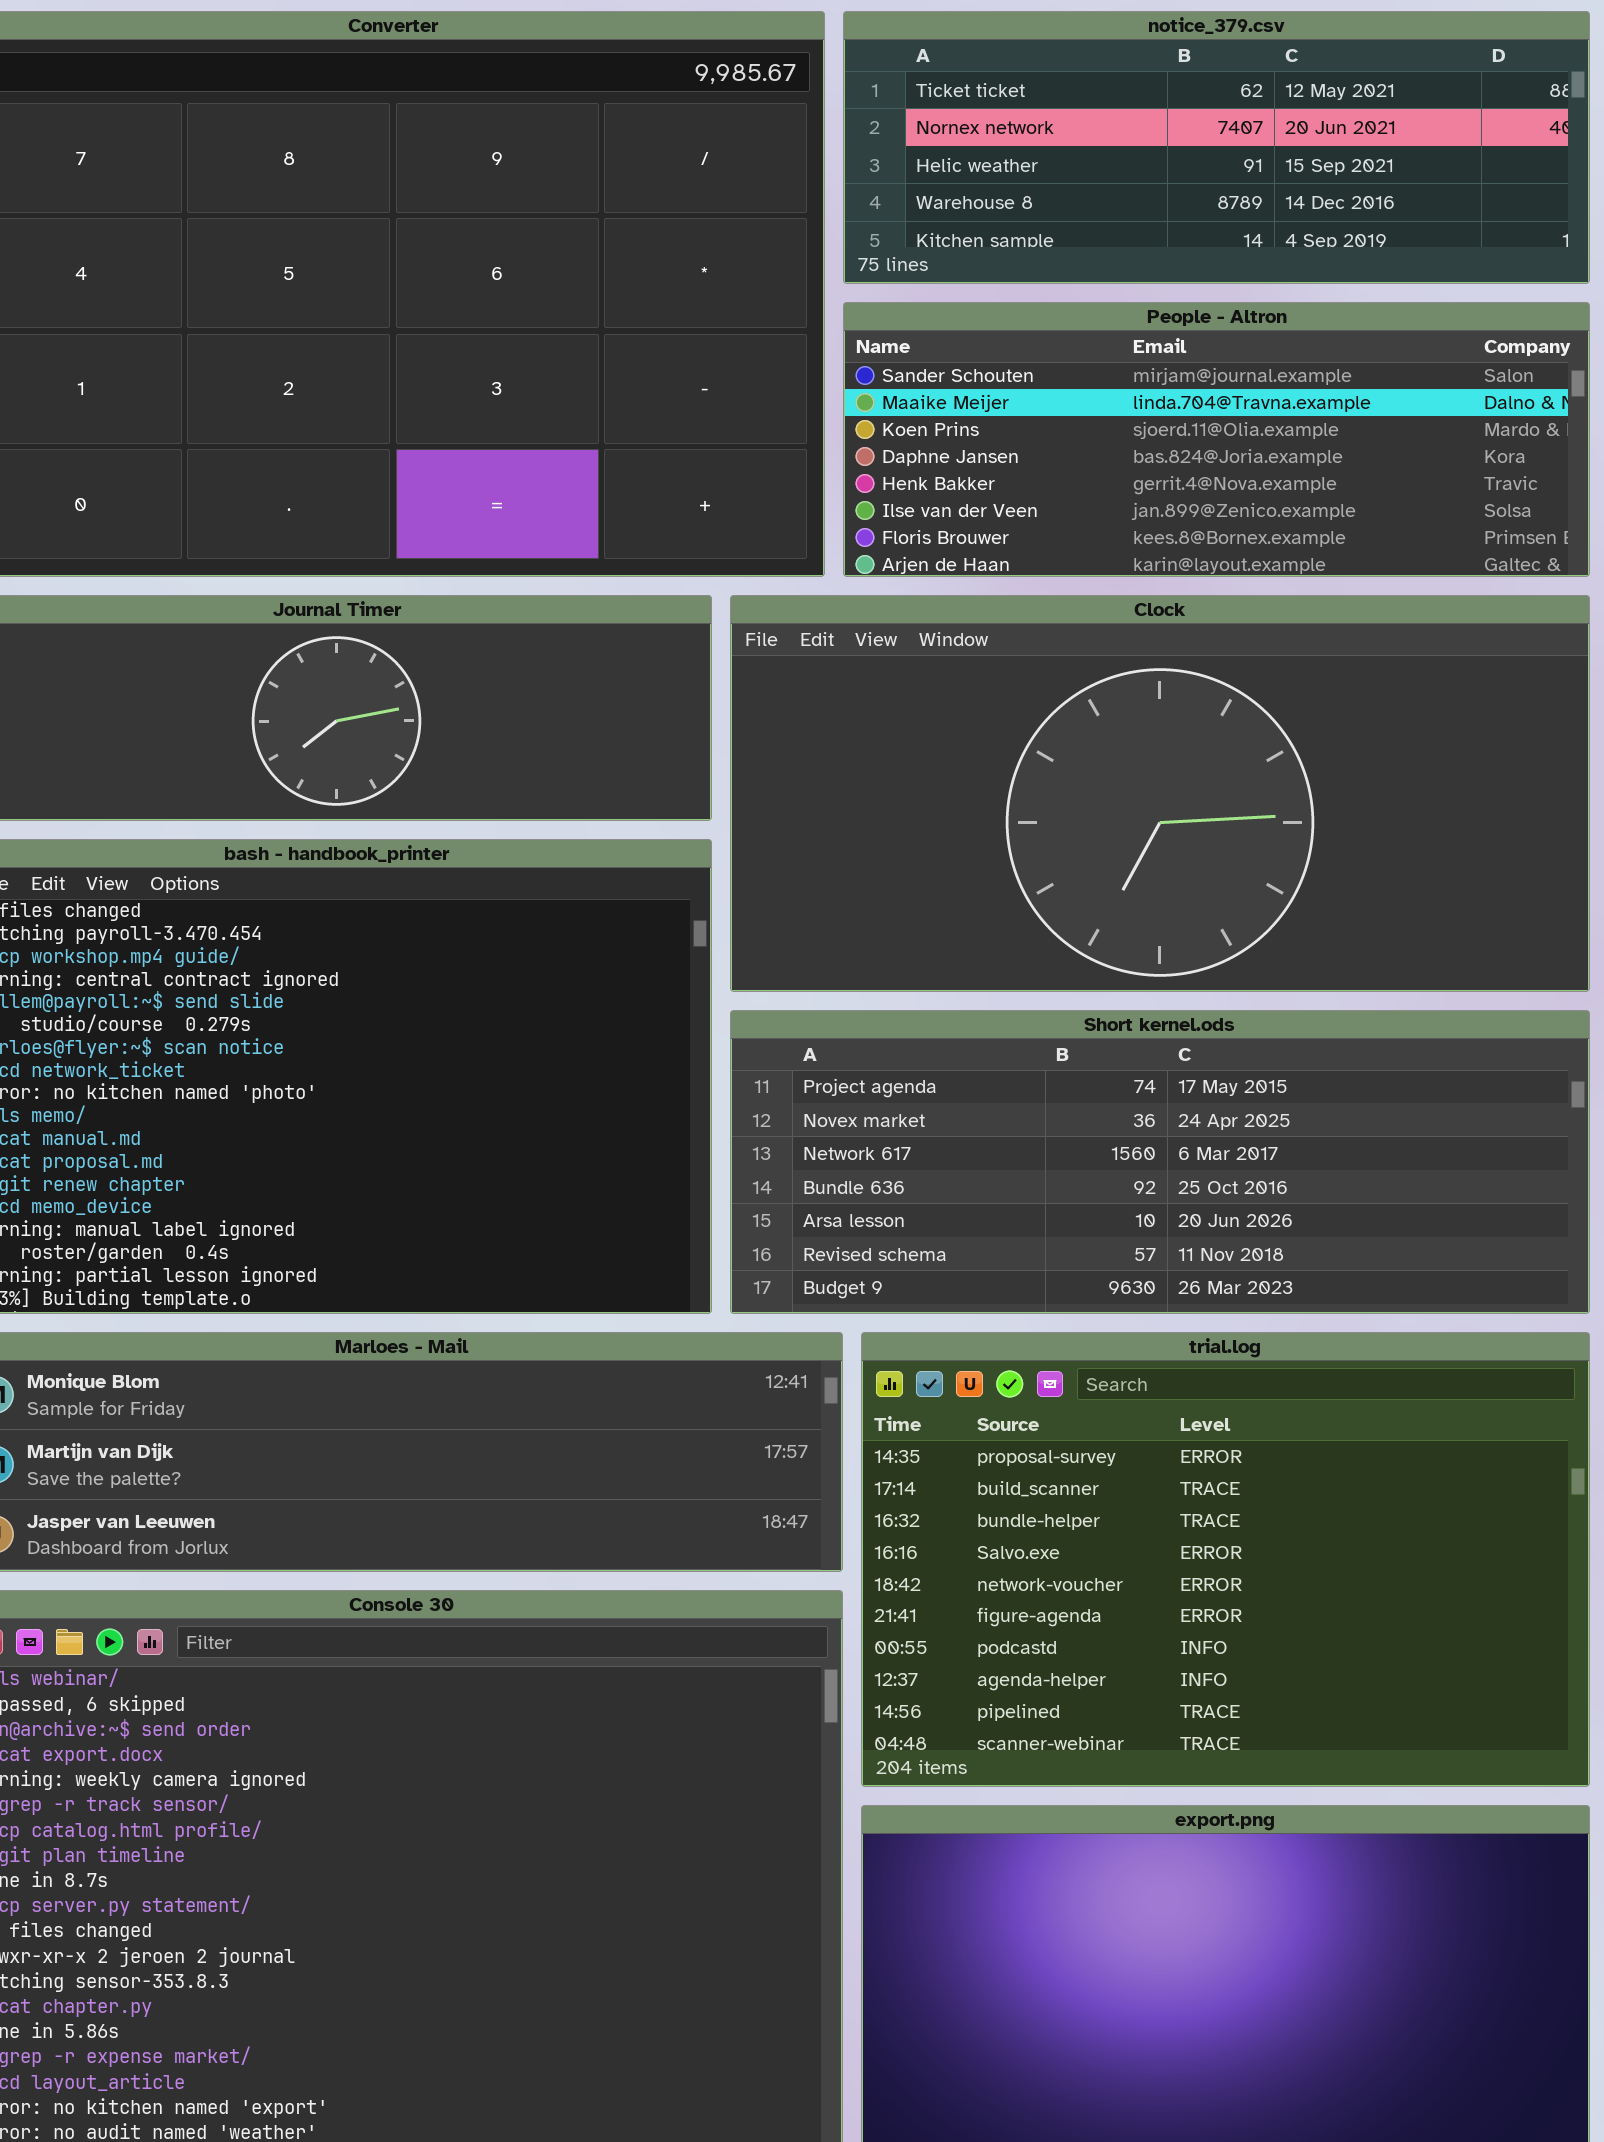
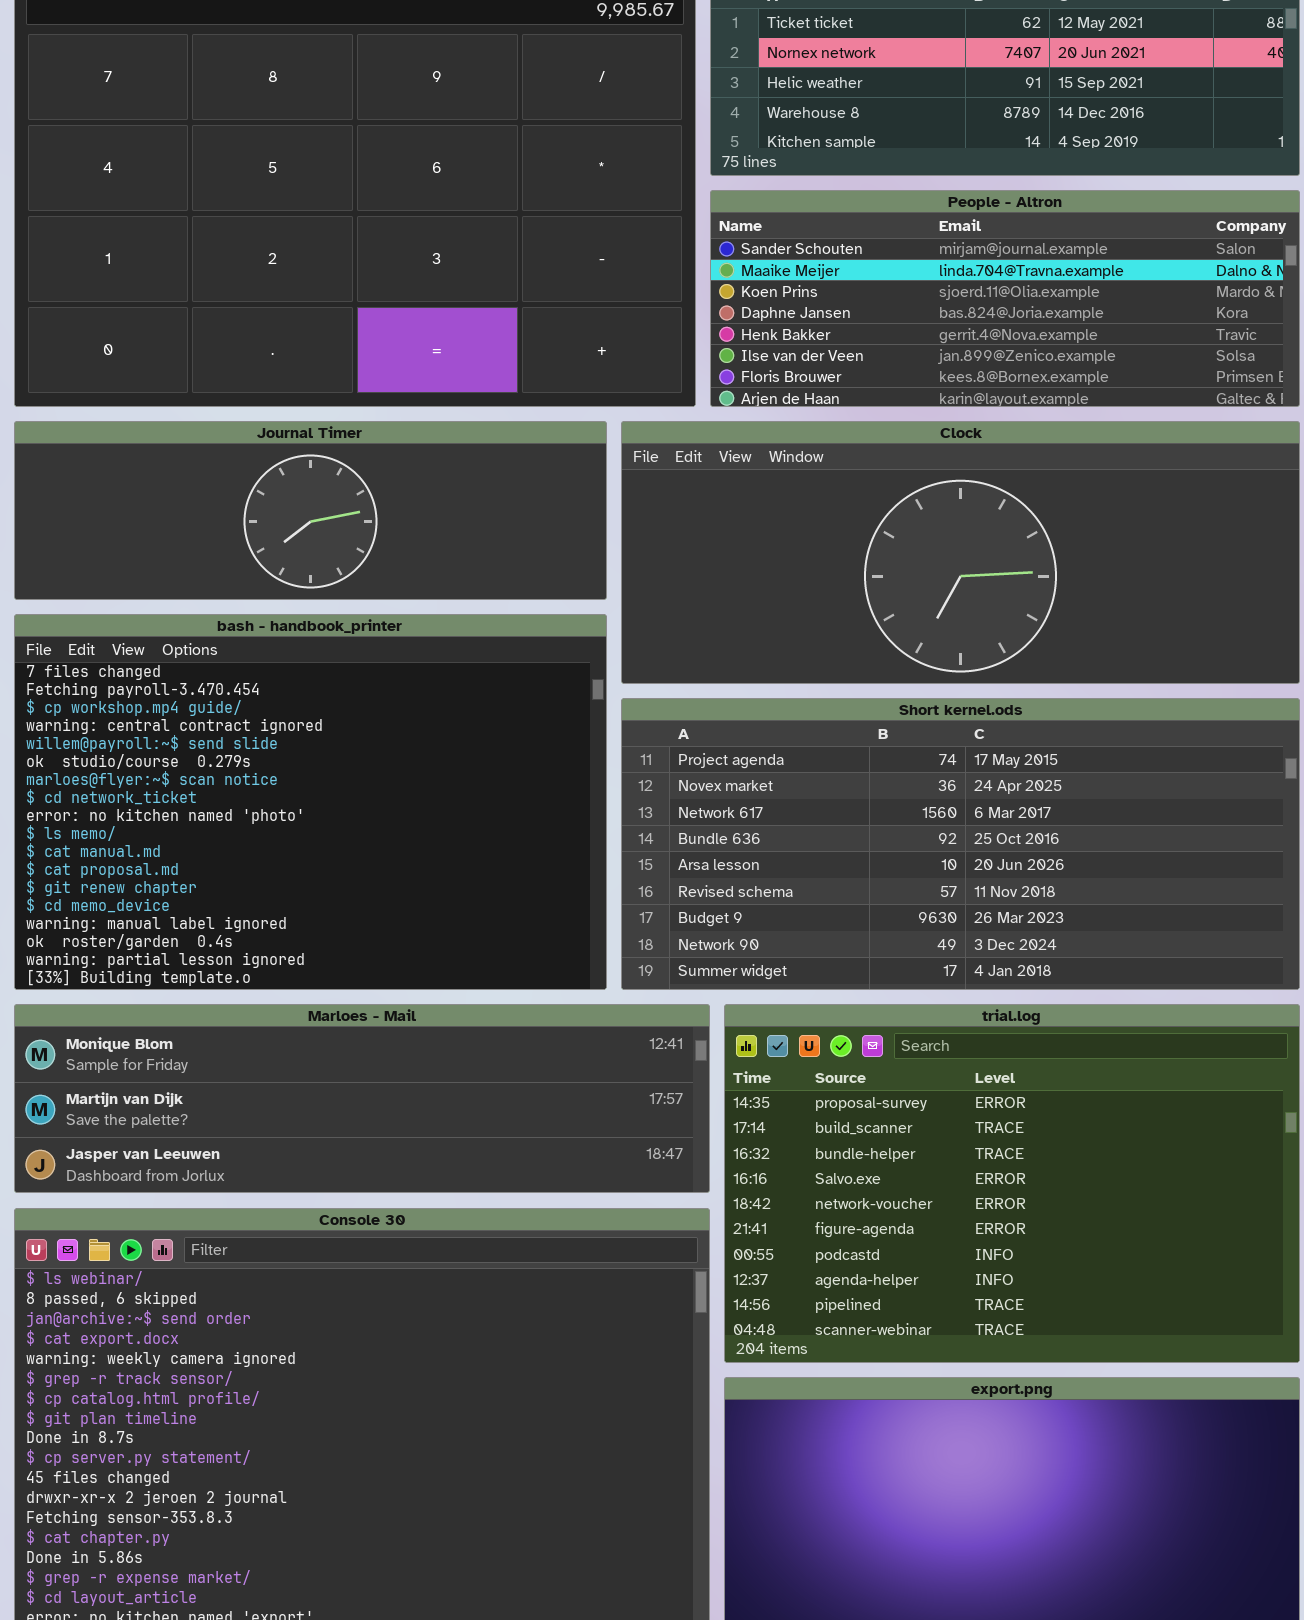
Clock: [730,595,1590,992] -> [621,421,1300,684], resized
Short kernel.ods: [730,1010,1590,1314] -> [621,698,1300,990], resized

